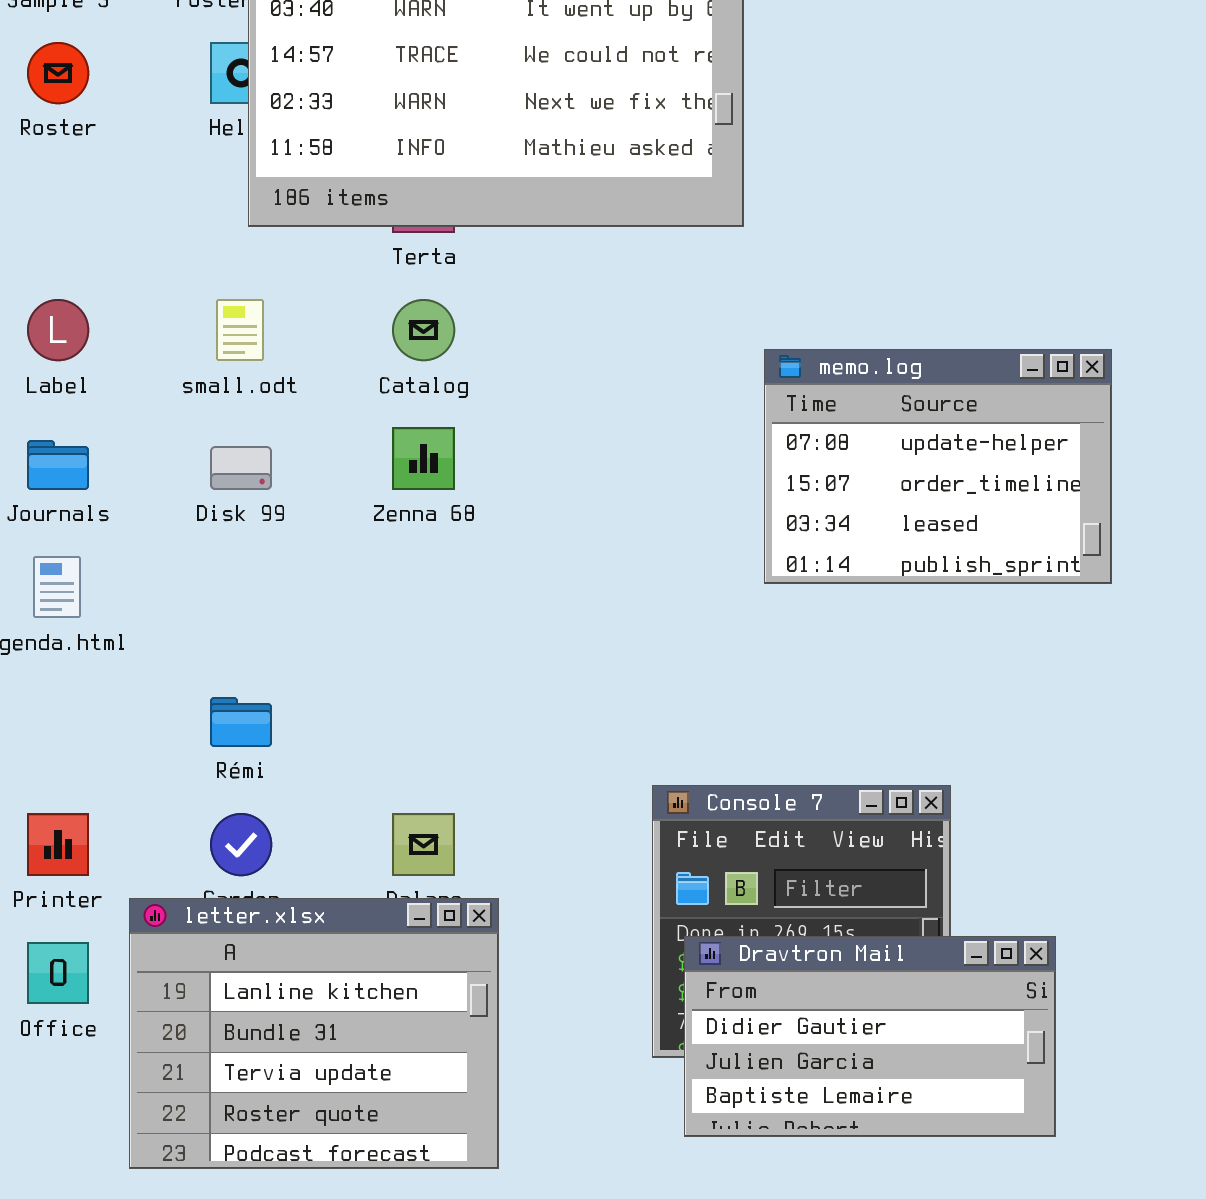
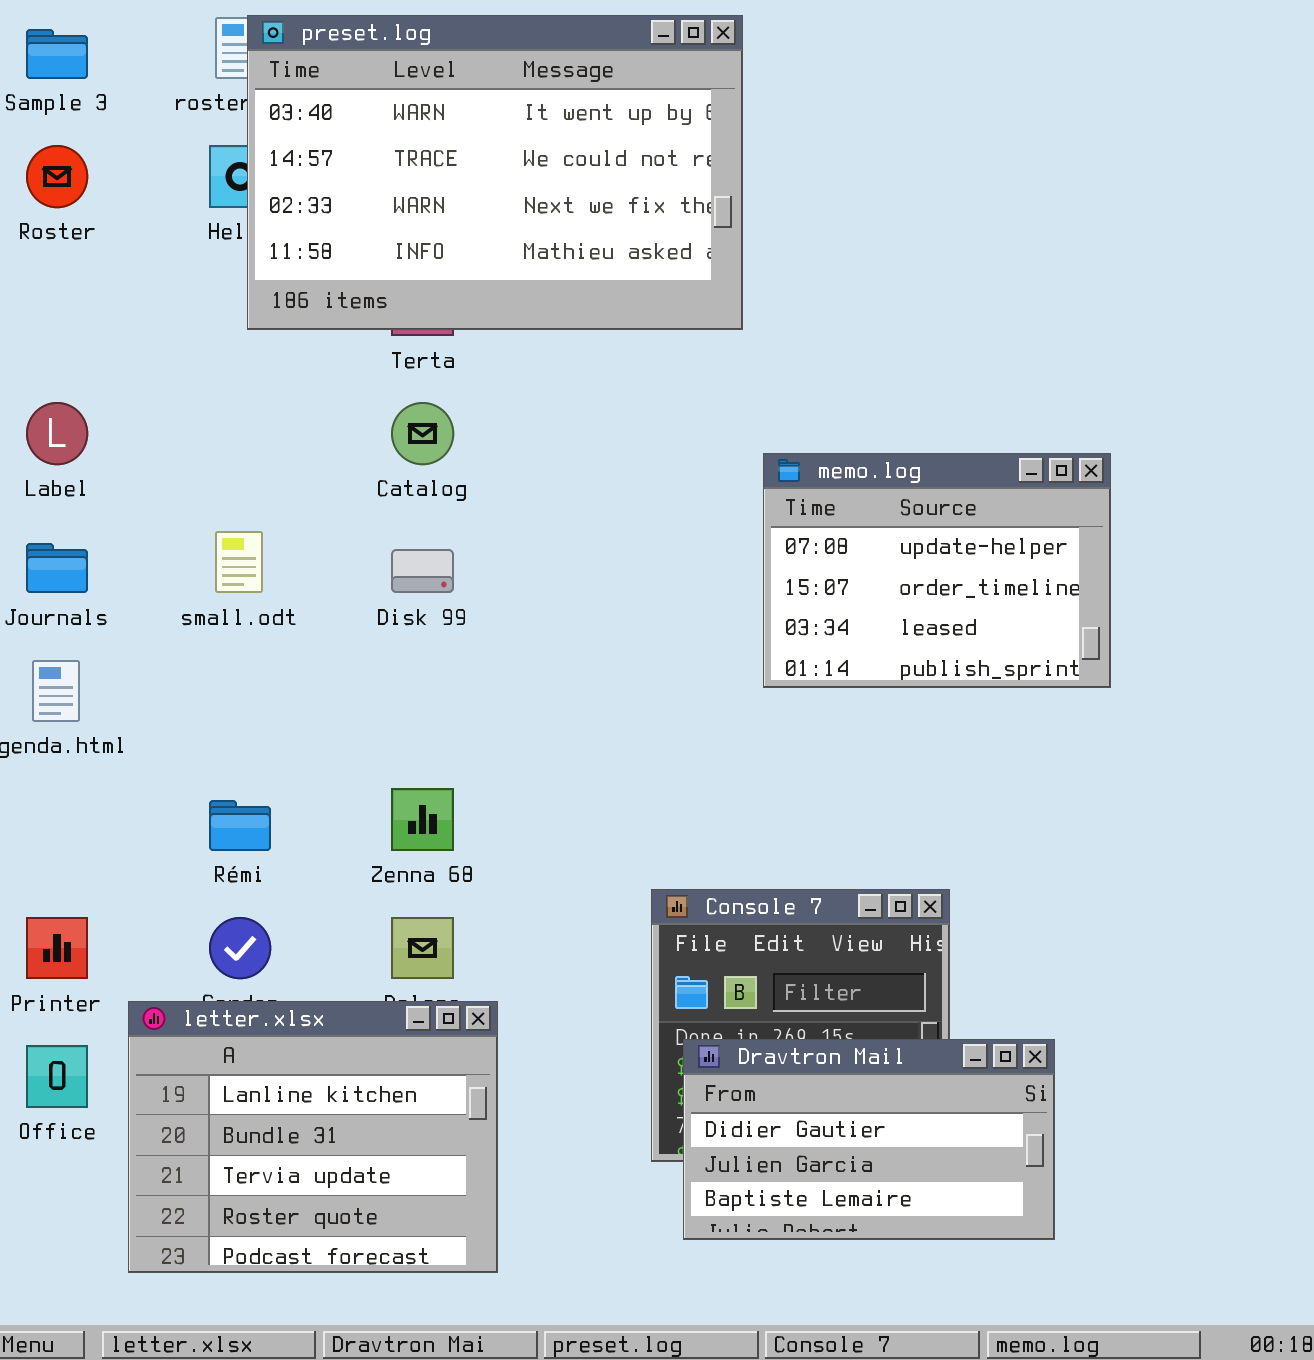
small.odt: [216,299,264,361] -> [215,531,263,593], moved
Zenna 68: [392,427,455,490] -> [391,788,454,851], moved
Disk 99: [210,446,272,490] -> [391,549,454,593], moved

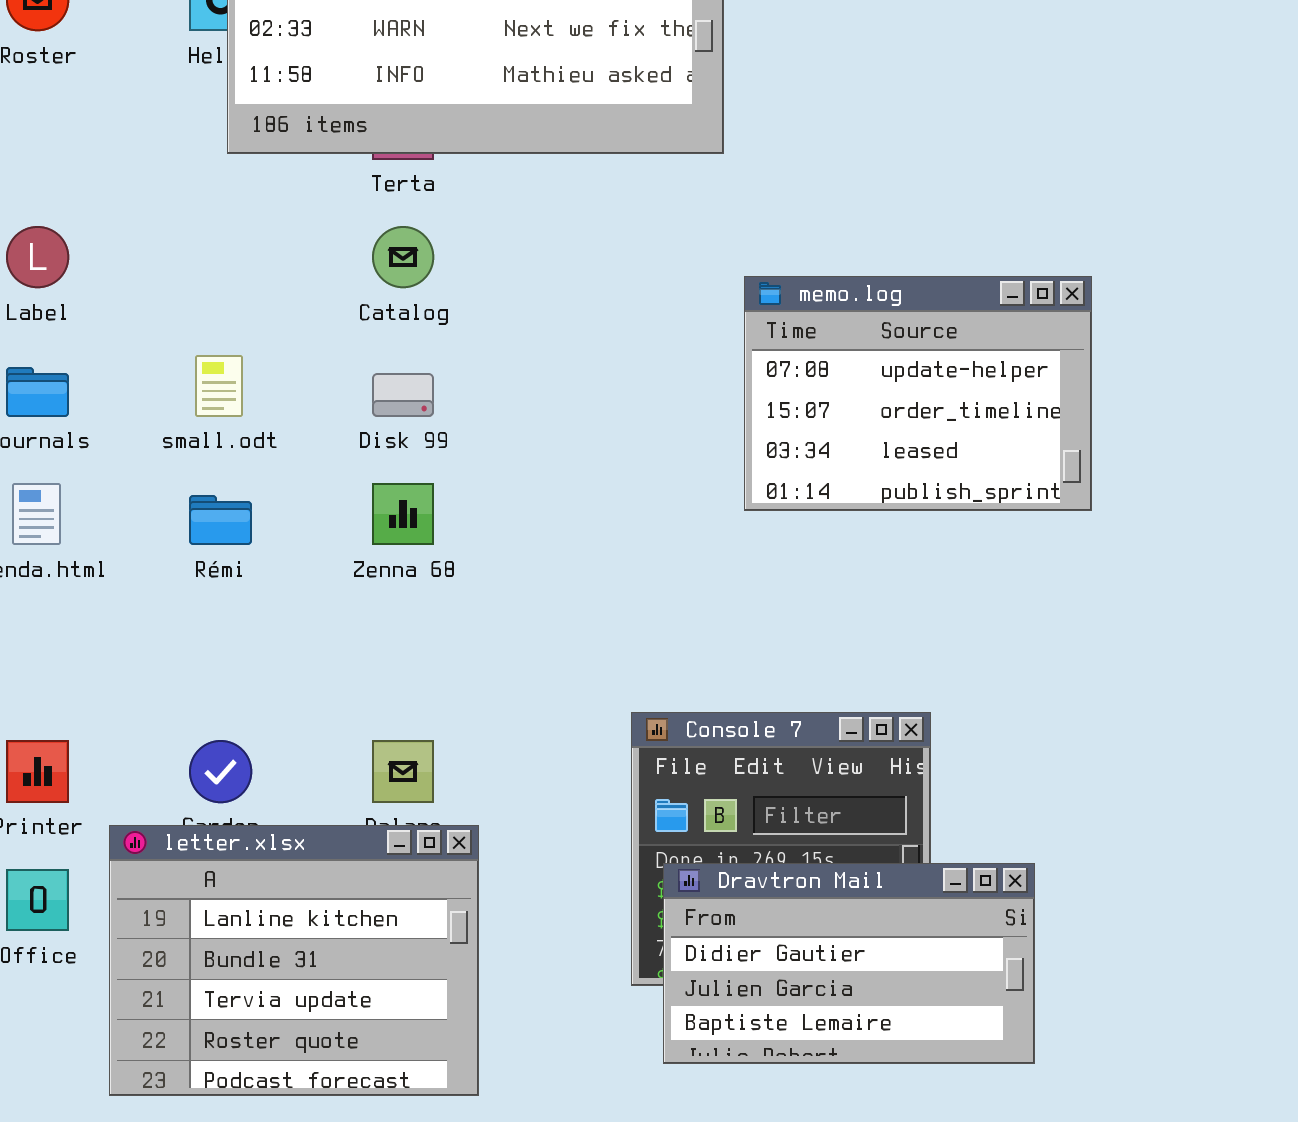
Zenna 68: [391,788,454,851] -> [372,483,434,545], moved
Rémi: [209,800,271,851] -> [189,495,252,545], moved

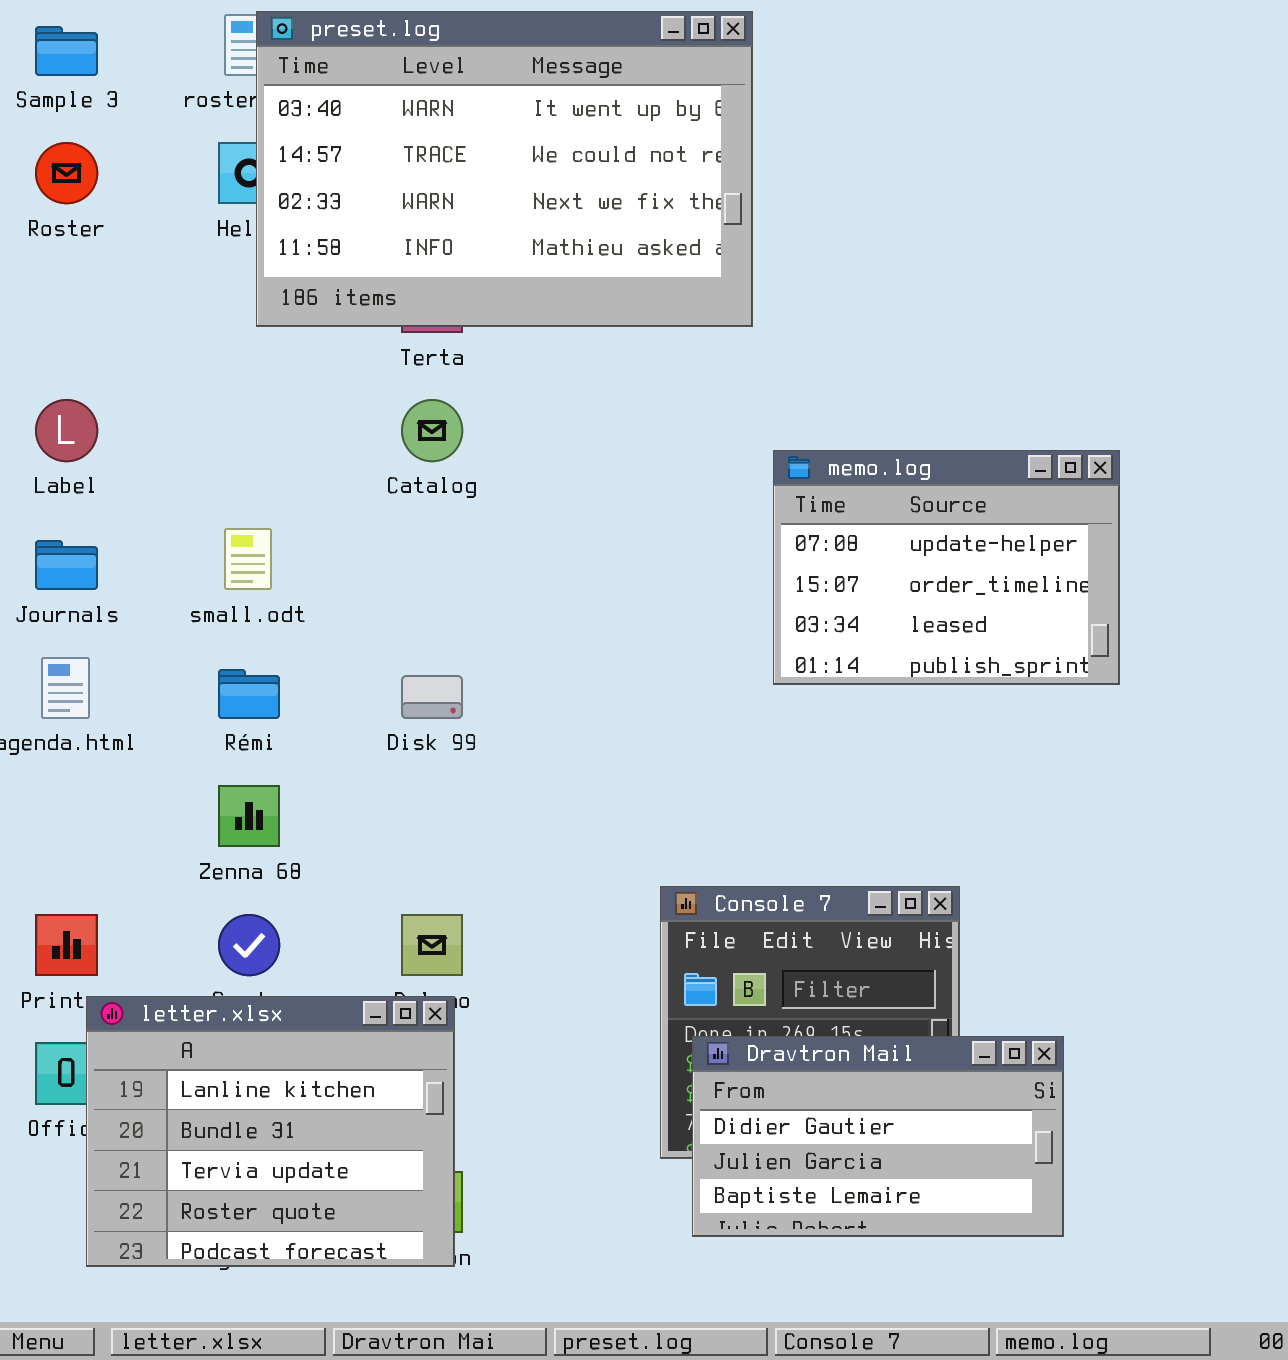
Disk 99: [372,373,434,417] -> [401,675,463,719], moved
Zenna 68: [372,483,434,545] -> [218,785,280,847], moved
letter.xlsx: [109,825,479,1096] -> [86,996,455,1267], moved

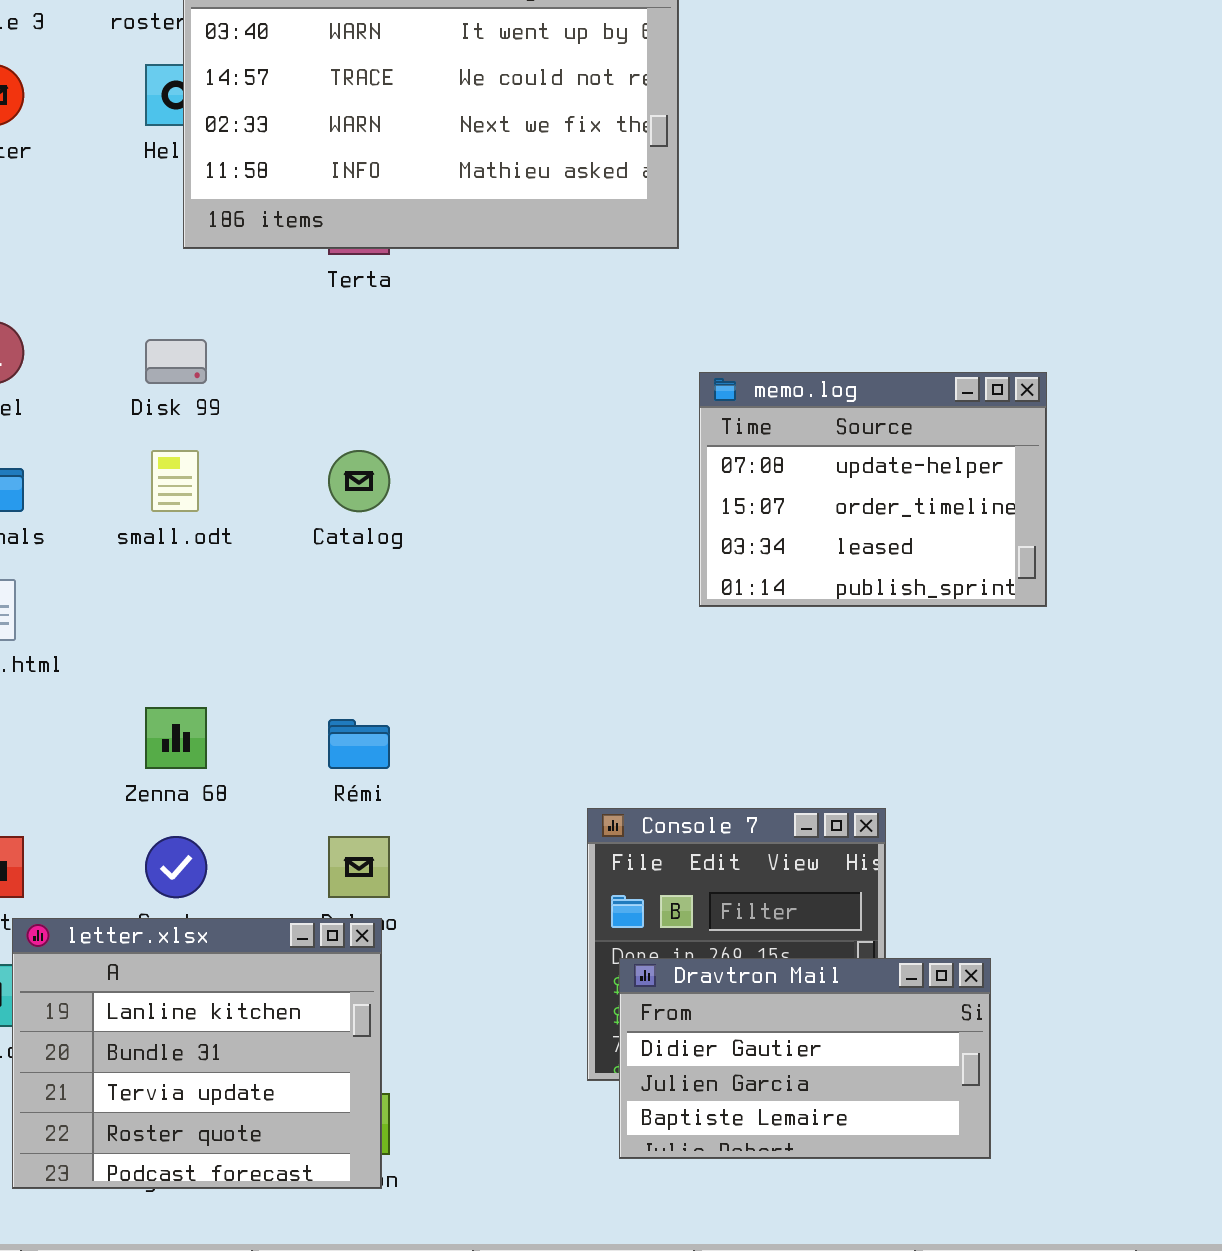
Catalog: [401,399,463,462] -> [328,450,390,512], moved
Rémi: [218,669,280,719] -> [328,719,390,769], moved
Disk 99: [401,675,463,719] -> [145,339,207,384], moved

